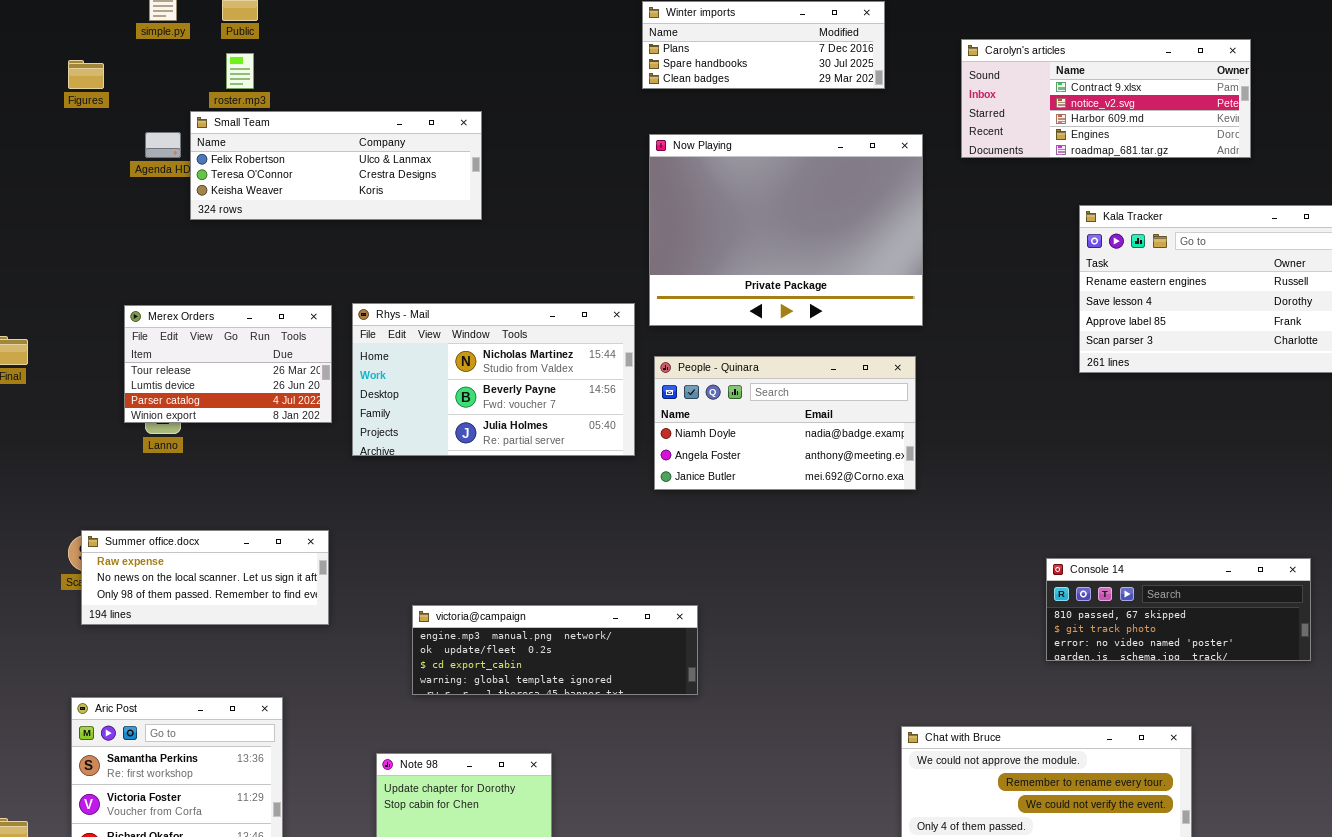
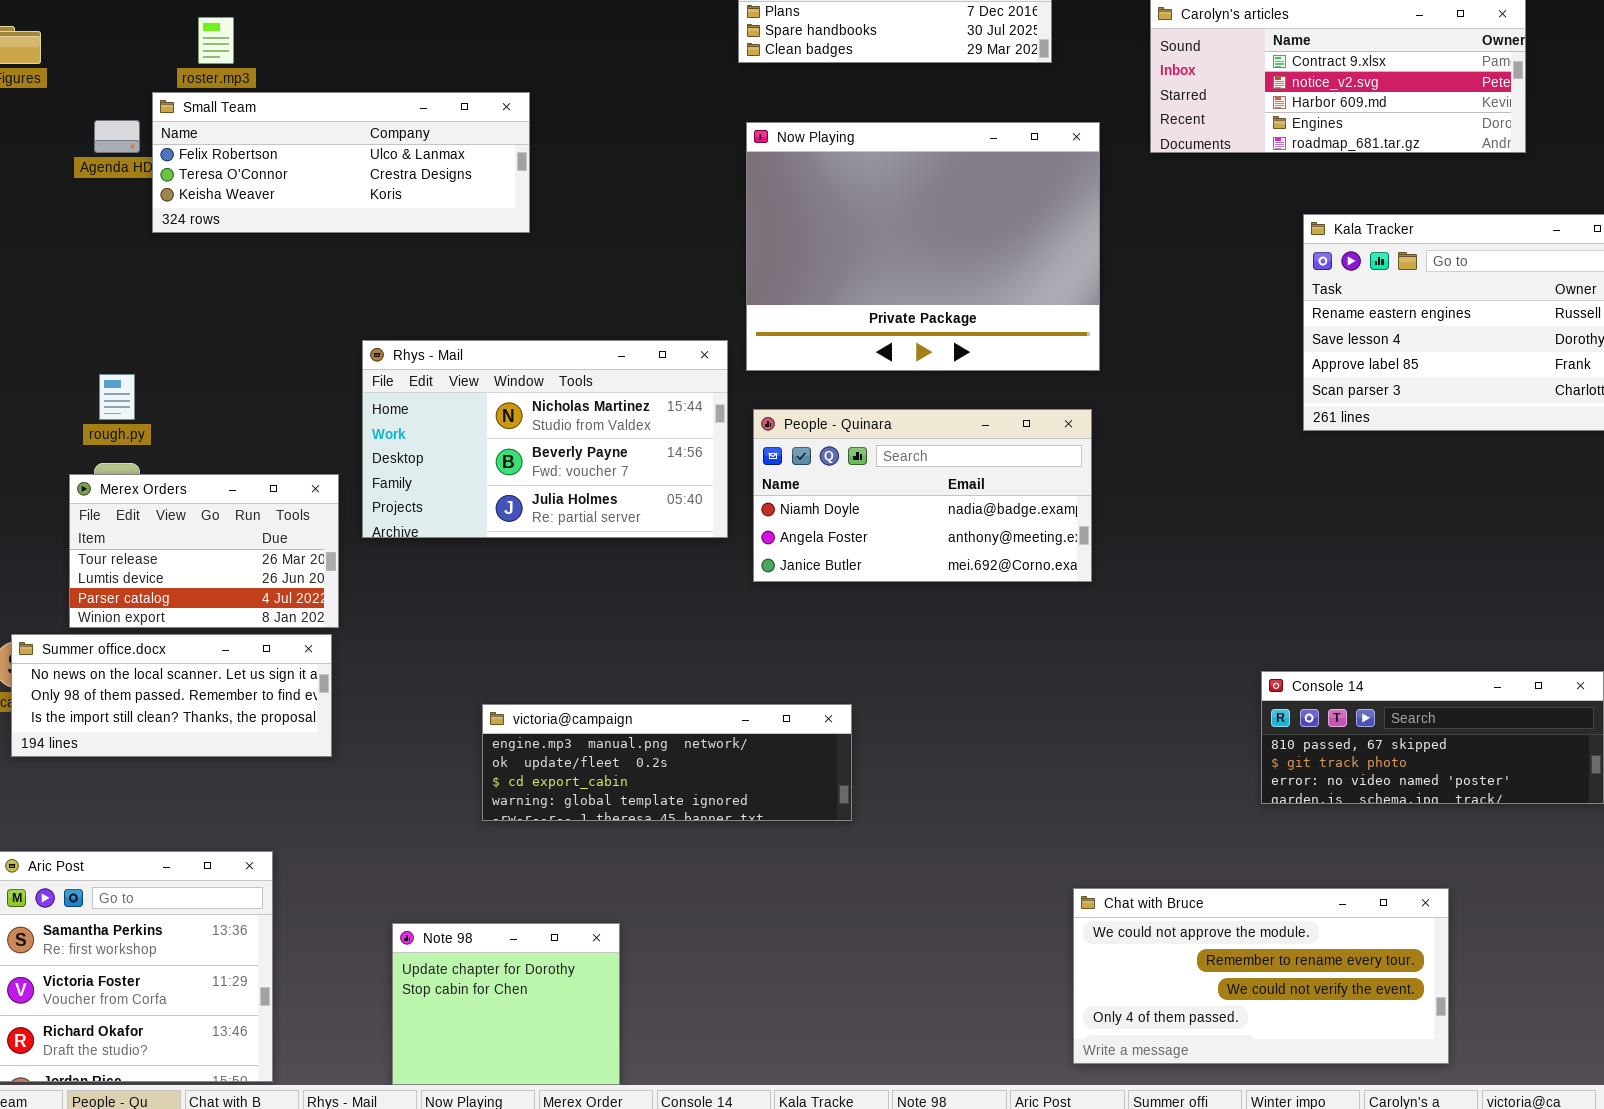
Merex Orders: [124,305,332,423] -> [69,474,339,628], moved
Summer office.docx: [81,530,329,625] -> [11,634,332,757], scrolled down 1 row
victoria@campaign: [412,605,698,695] -> [482,704,852,821], moved

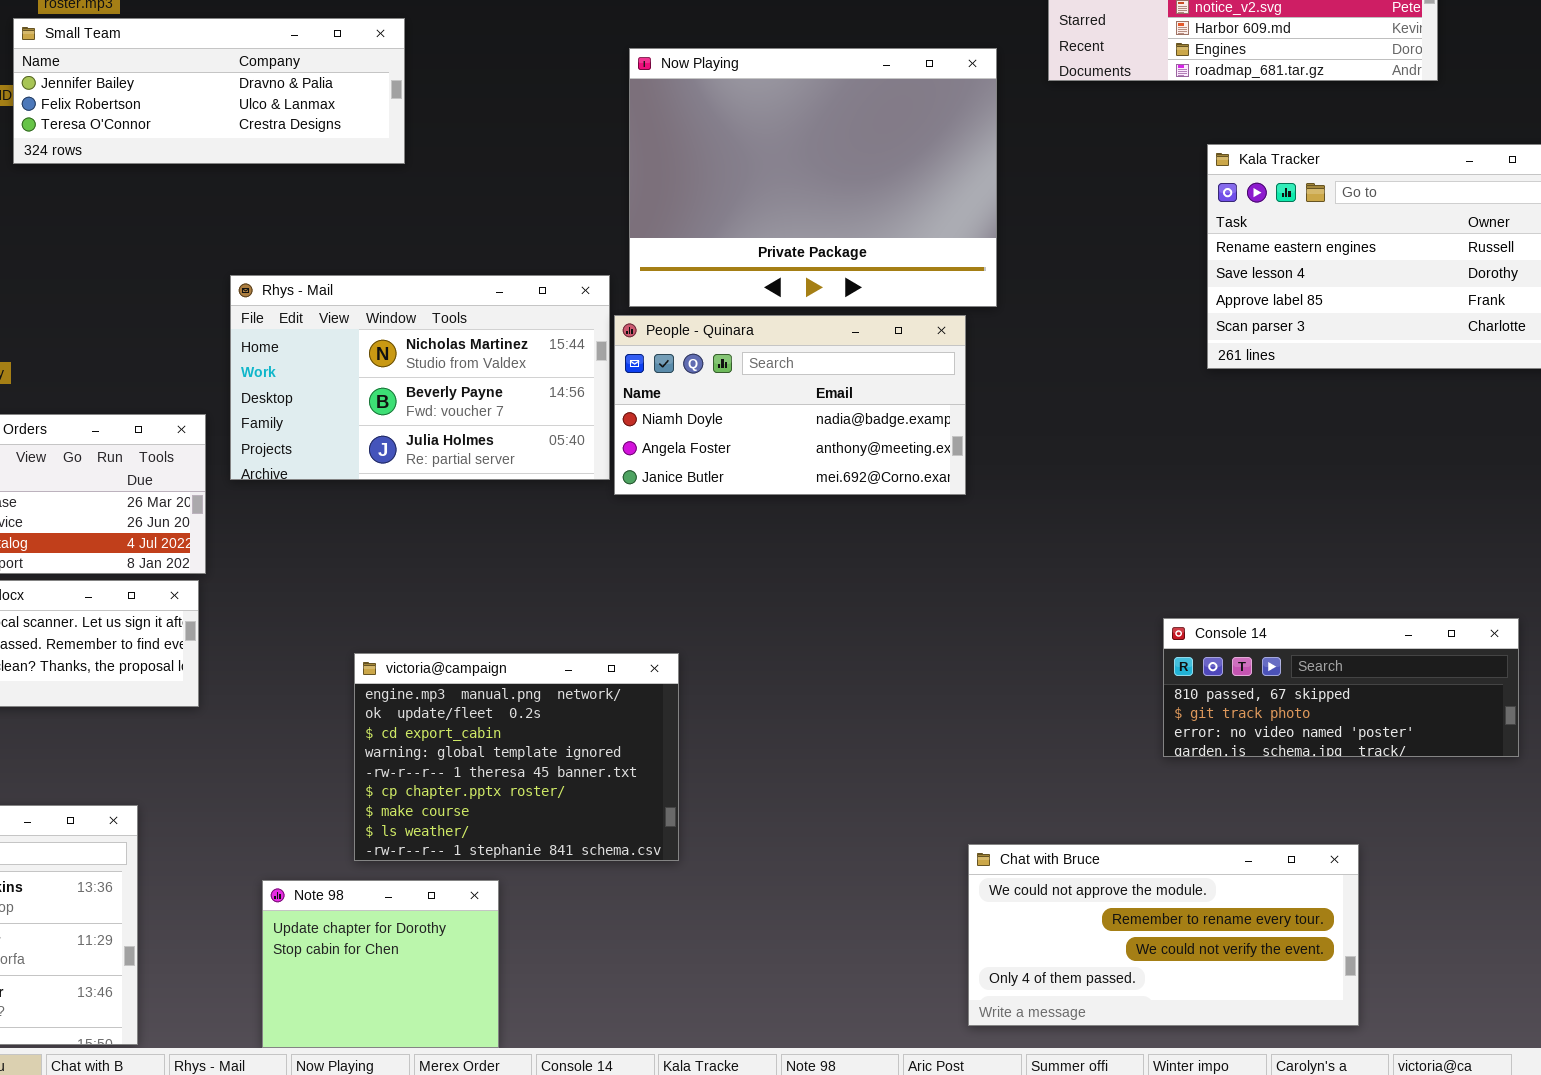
Small Team: [152,92,530,233] -> [13,18,405,164], scrolled up 1 row
People - Quinara: [753,409,1092,582] -> [614,315,966,495], moved
victoria@campaign: [482,704,852,821] -> [354,653,679,861], resized

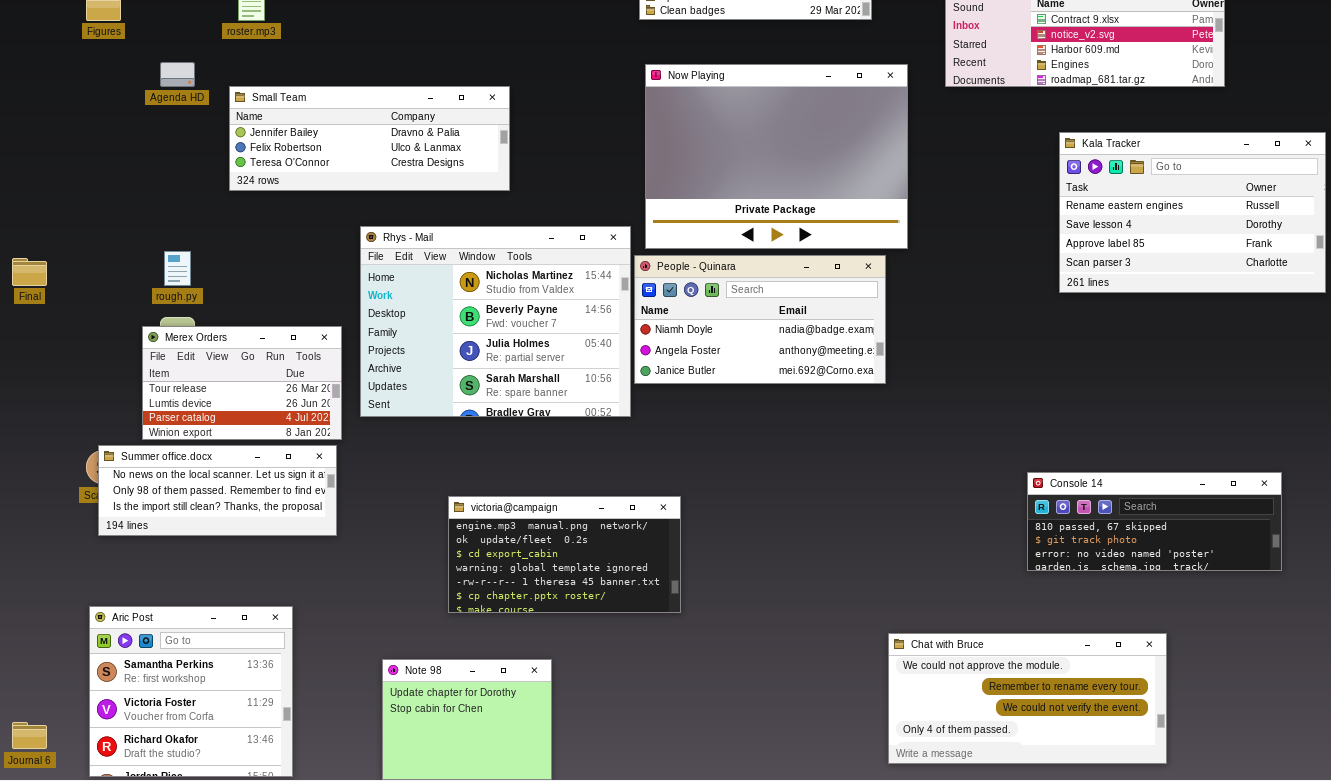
Small Team: [13,18,405,164] -> [229,86,510,191], moved
Rhys - Mail: [230,275,610,480] -> [360,226,631,417], resized
victoria@campaign: [354,653,679,861] -> [448,496,681,613], resized

